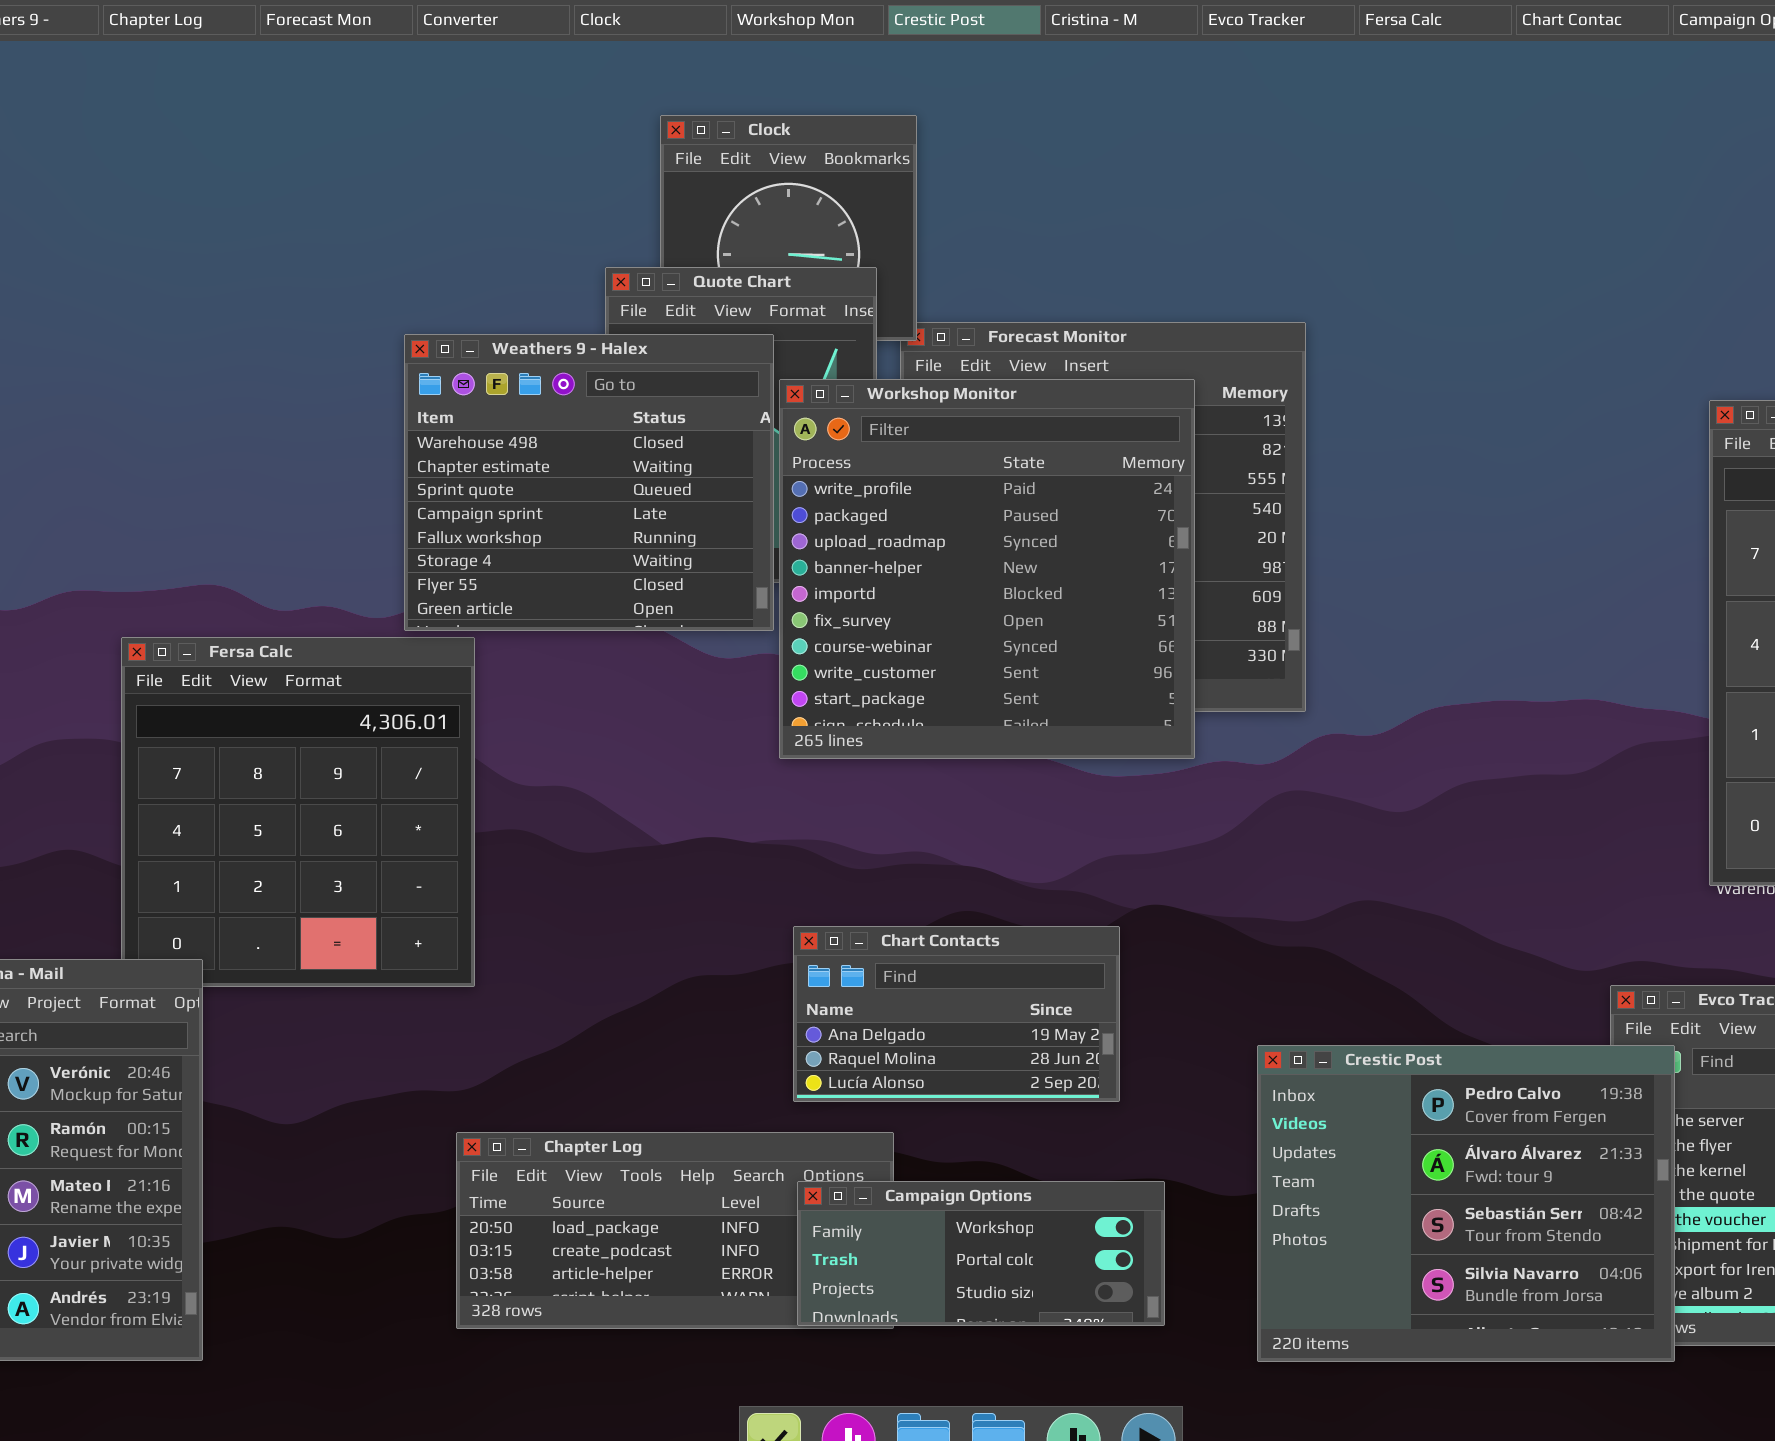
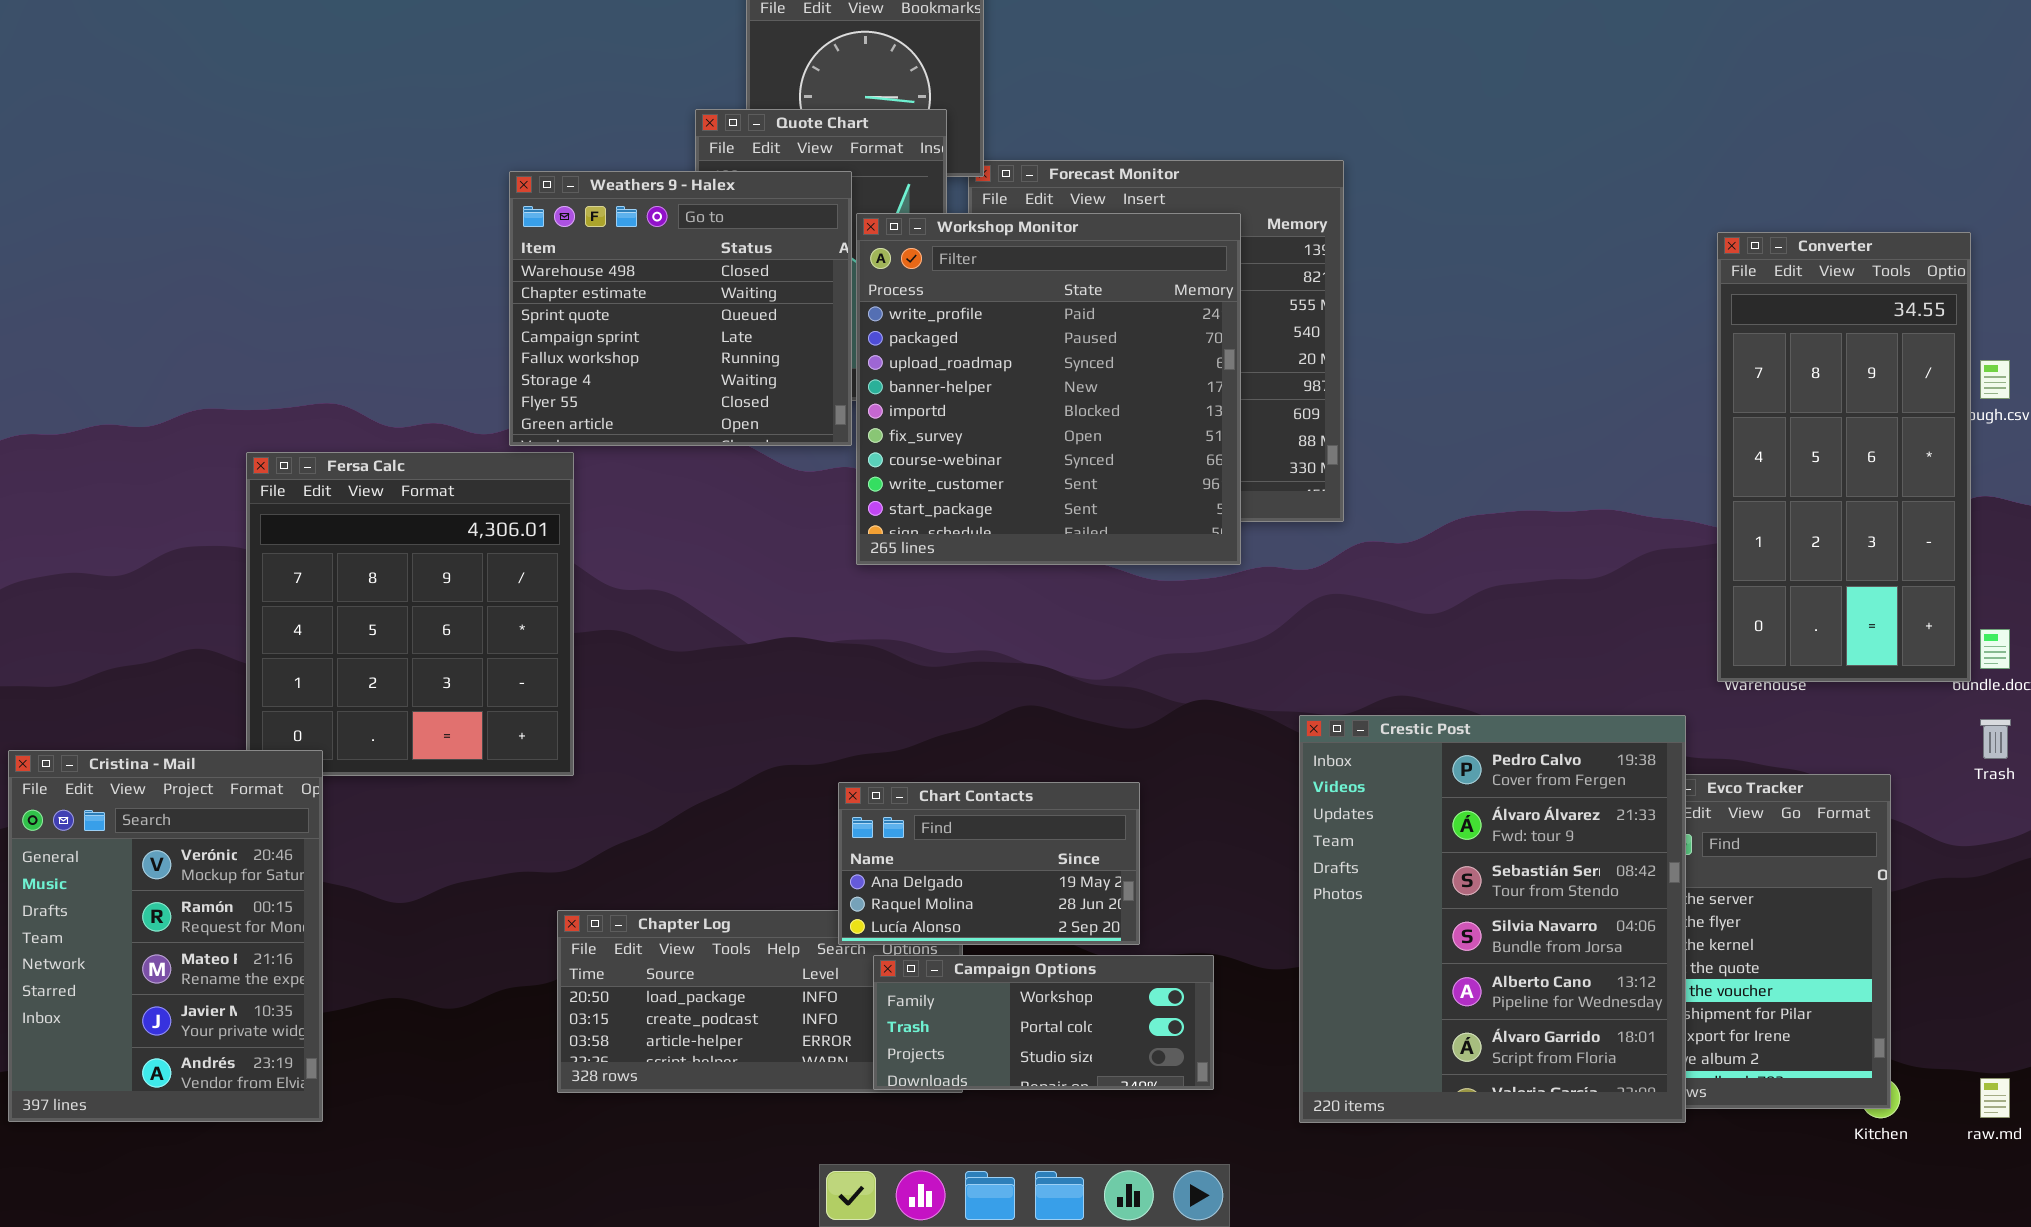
Chart Contacts: [793,926,1120,1102] -> [838,782,1140,945], moved
Crestic Post: [1257,1045,1675,1362] -> [1299,715,1686,1123], resized

